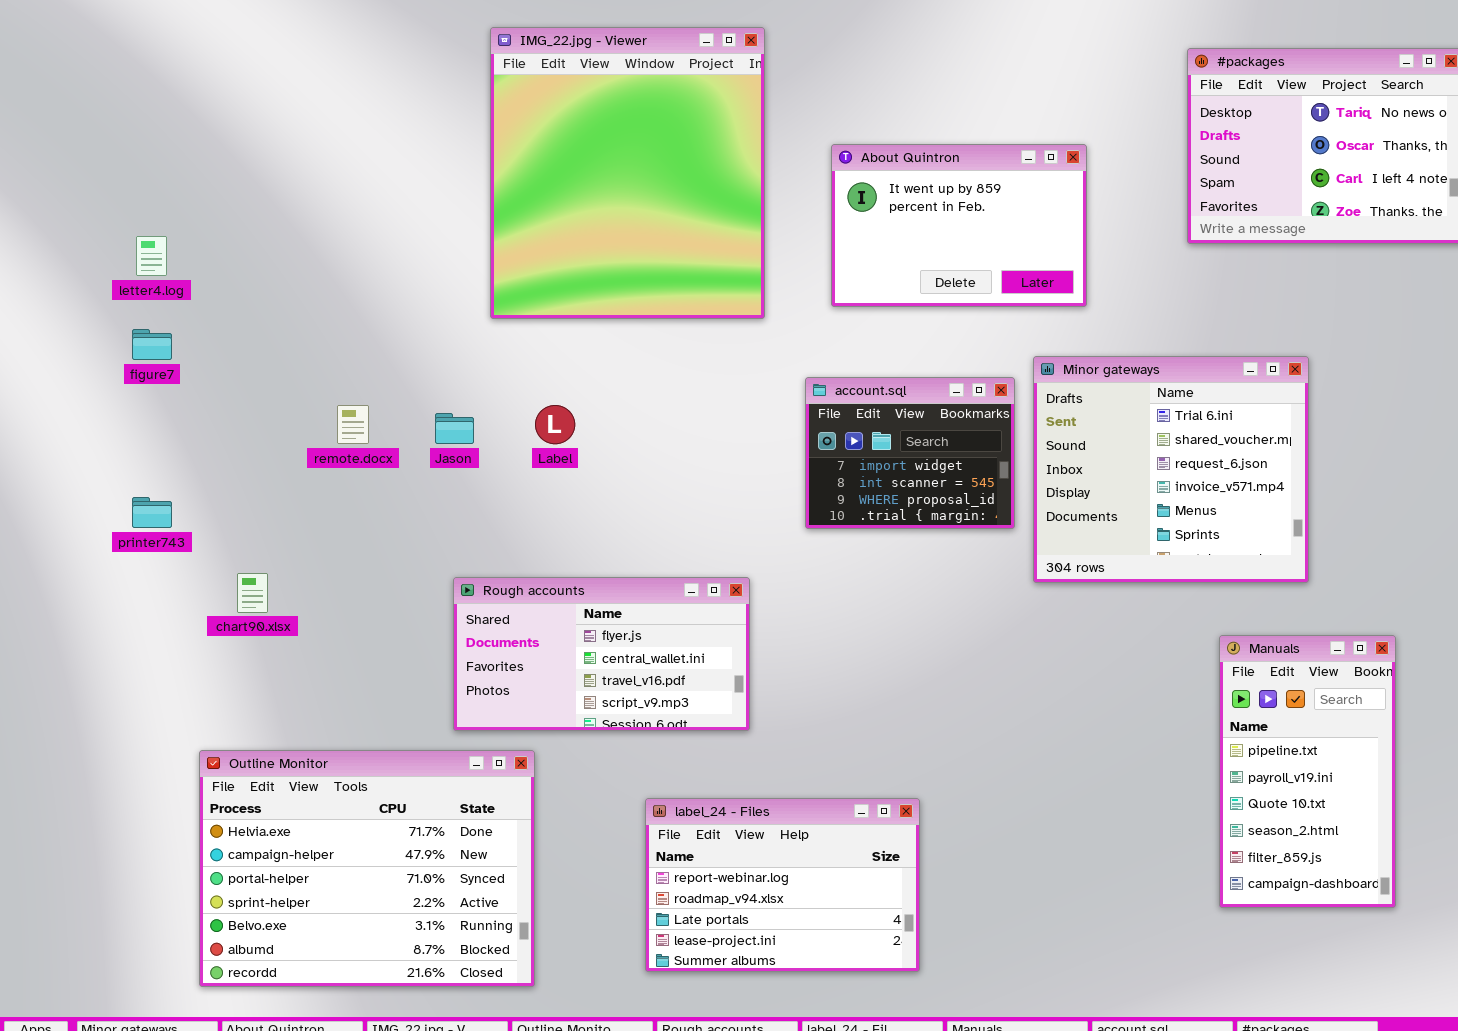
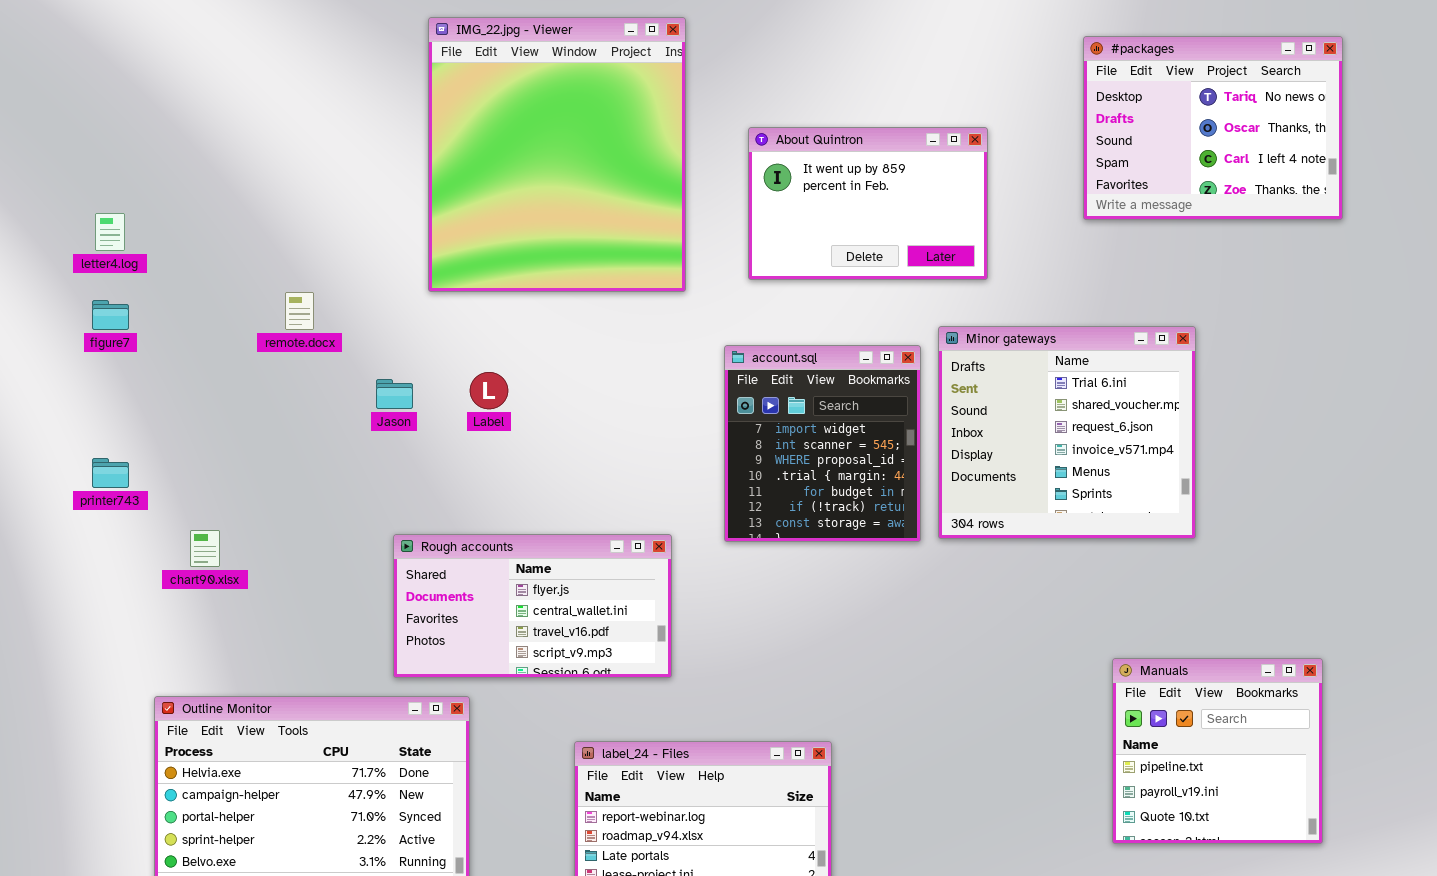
account.sql: [805,377,1015,529] -> [724,345,921,542], resized
remote.docx: [337,405,369,444] -> [285,292,314,330], moved
Manuals: [1219,635,1396,908] -> [1112,658,1323,844], resized

